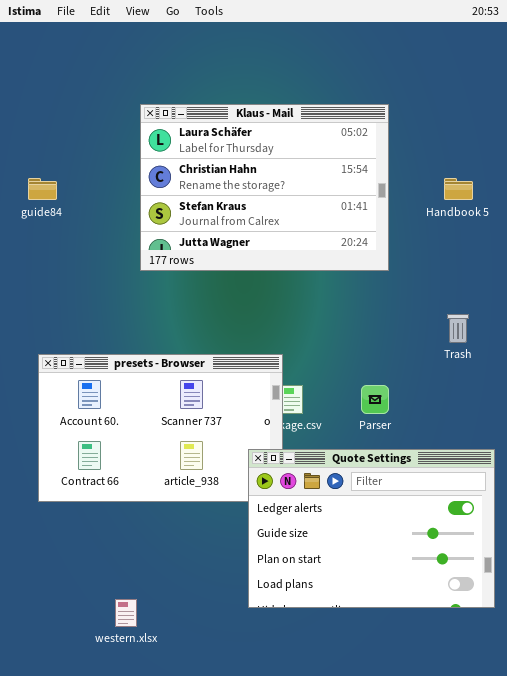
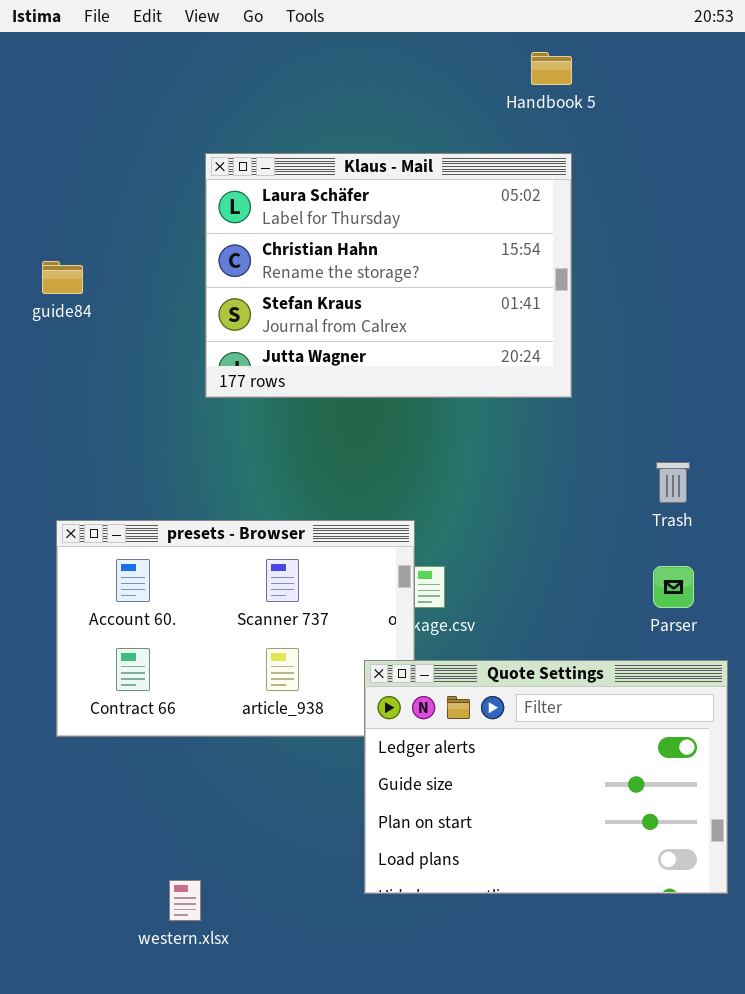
Handbook 5: [444,178,473,200] -> [531,52,572,85], moved
Parser: [361,385,389,414] -> [653,566,694,608], moved

